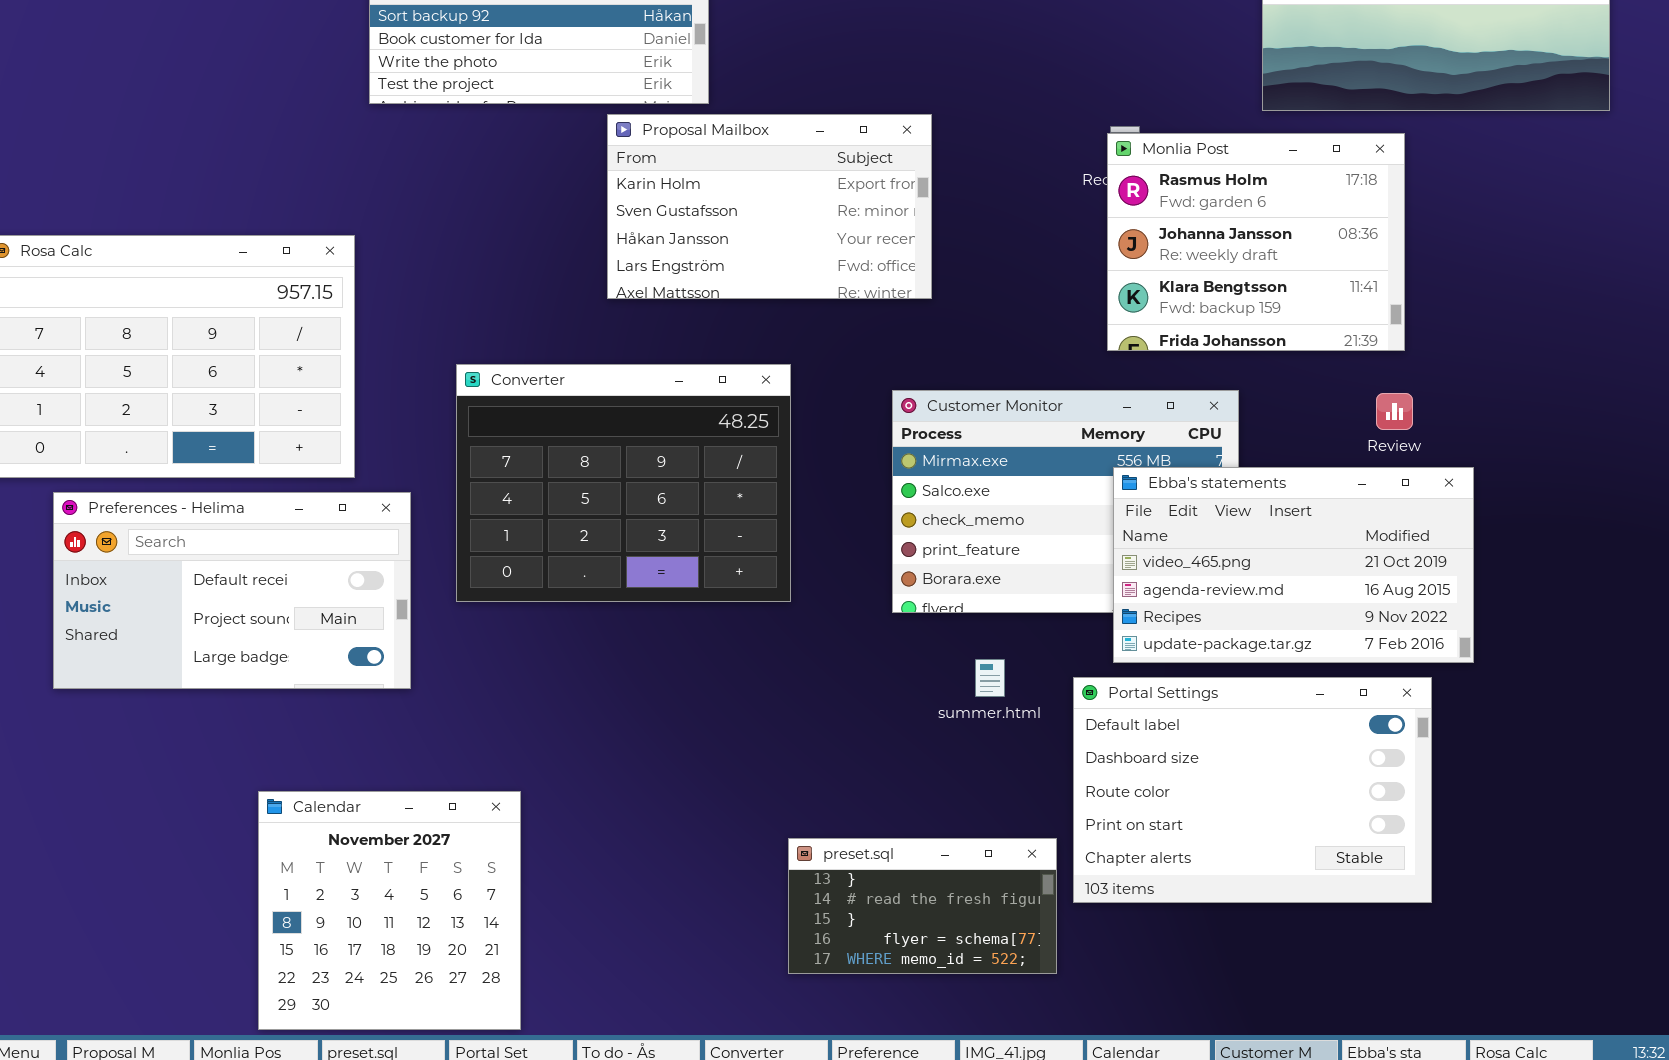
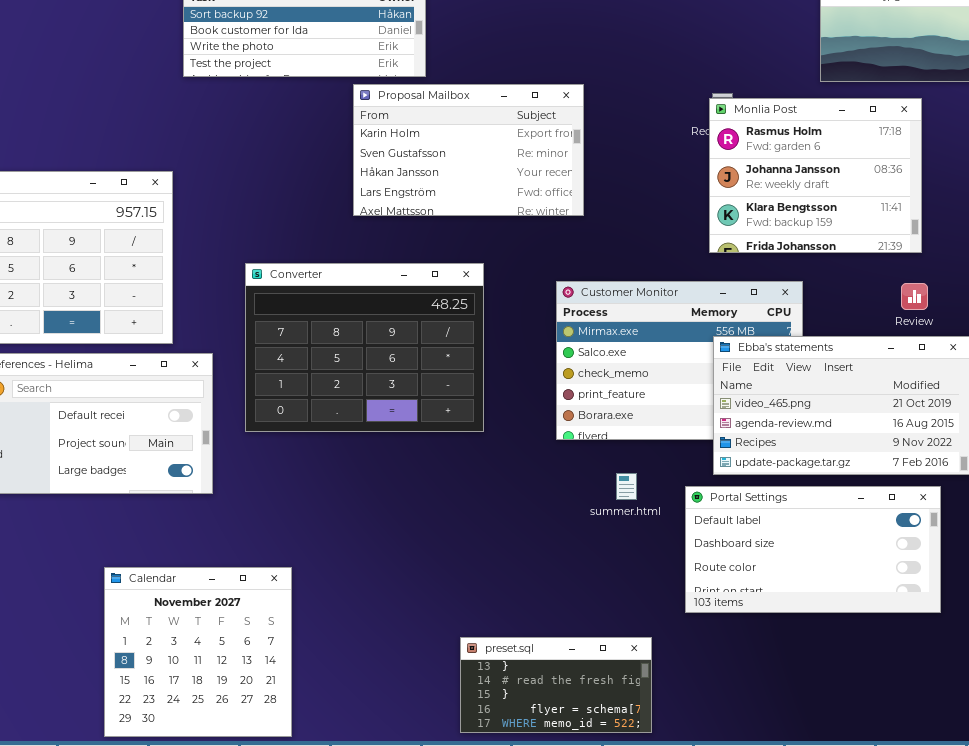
Portal Settings: [1073,677,1432,903] -> [685,486,941,613], resized
preset.sql: [788,838,1057,974] -> [460,637,652,733], moved

